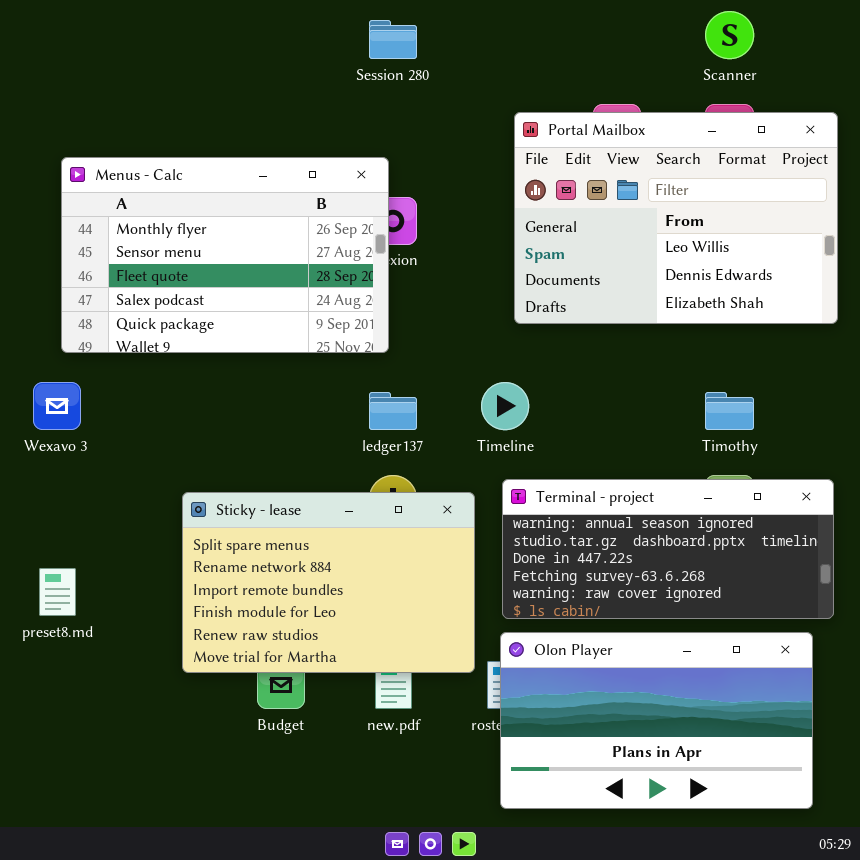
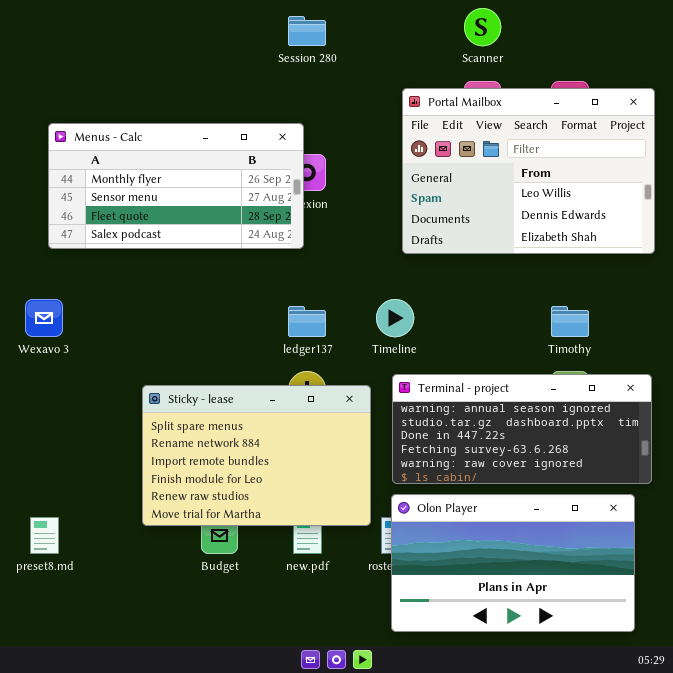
Scanner: [705,11,754,59] -> [464,8,501,46], moved
Menus - Calc: [61,157,389,353] -> [48,123,304,249], resized
preset8.md: [39,568,76,616] -> [30,517,59,554], moved

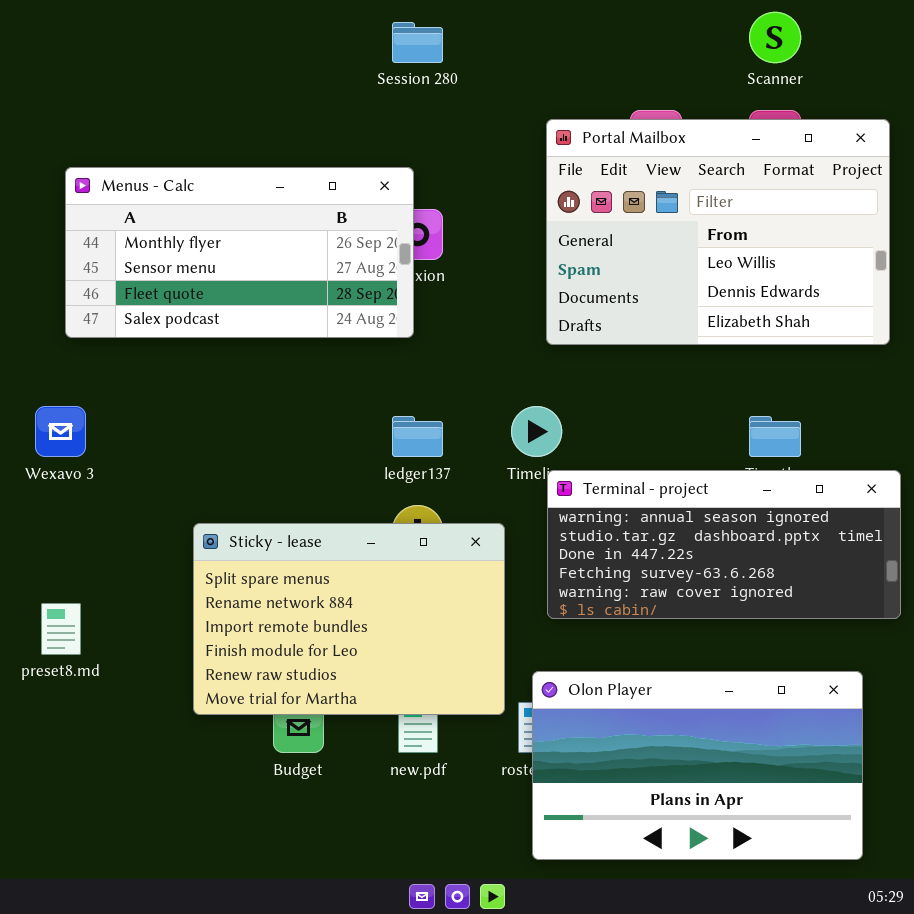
Scanner: [464,8,501,46] -> [749,12,801,63], moved
Terminal - project: [392,374,652,484] -> [547,470,901,619], moved
preset8.md: [30,517,59,554] -> [41,603,81,655], moved

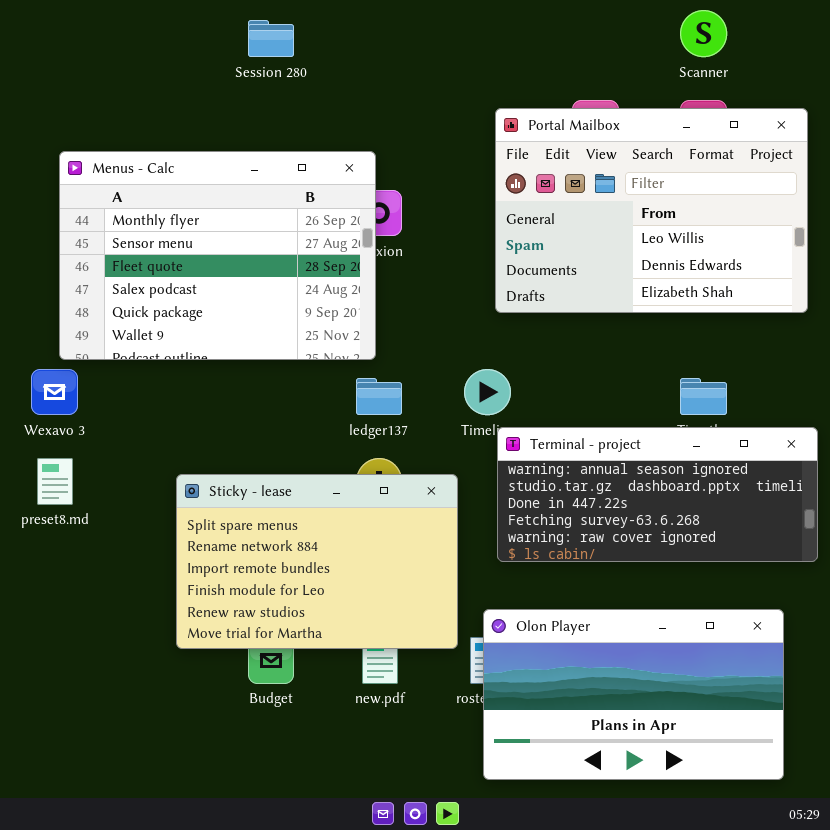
Session 280: [392,22,443,63] -> [248,20,294,57], moved
Menus - Calc: [65,167,414,338] -> [59,151,376,360], resized
preset8.md: [41,603,81,655] -> [37,458,73,505], moved

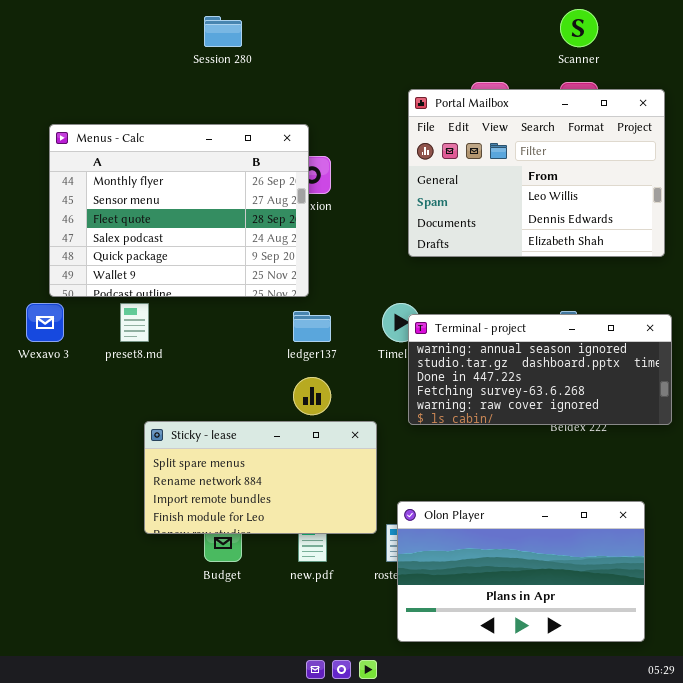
Terminal - project: [497,427,818,562] -> [408,314,672,425], moved
preset8.md: [37,458,73,505] -> [120,303,149,342], moved
Sticky - lease: [176,474,458,649] -> [144,421,377,534], resized

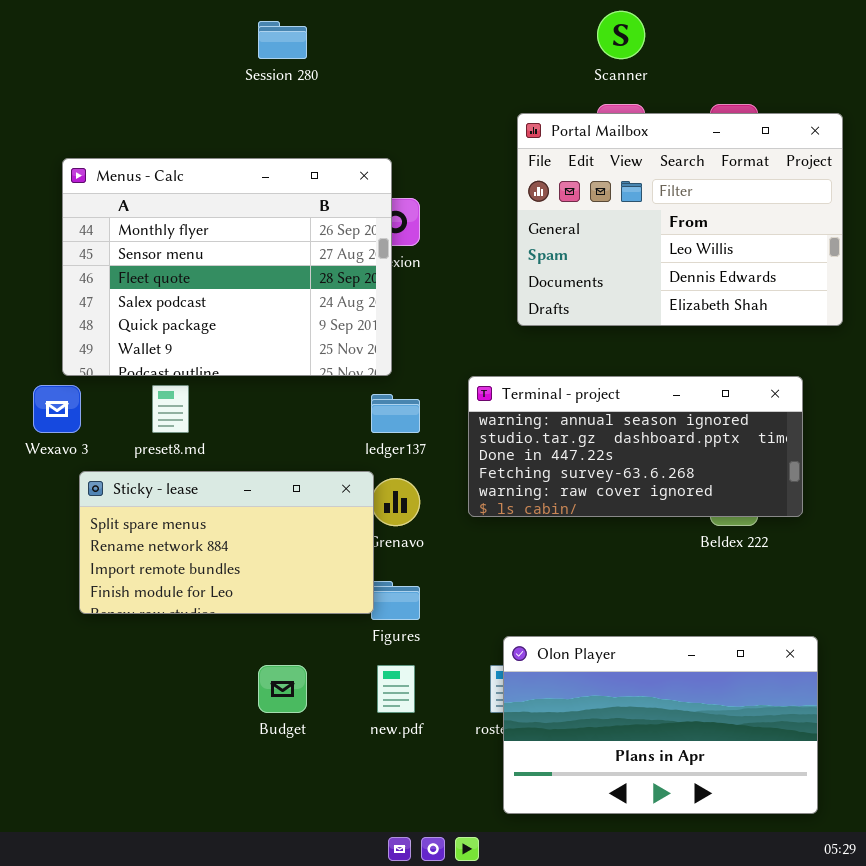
Scanner: [560,9,598,47] -> [597,11,645,59], moved
Terminal - project: [408,314,672,425] -> [468,376,803,517], moved
Sticky - lease: [144,421,377,534] -> [79,471,374,614], moved

